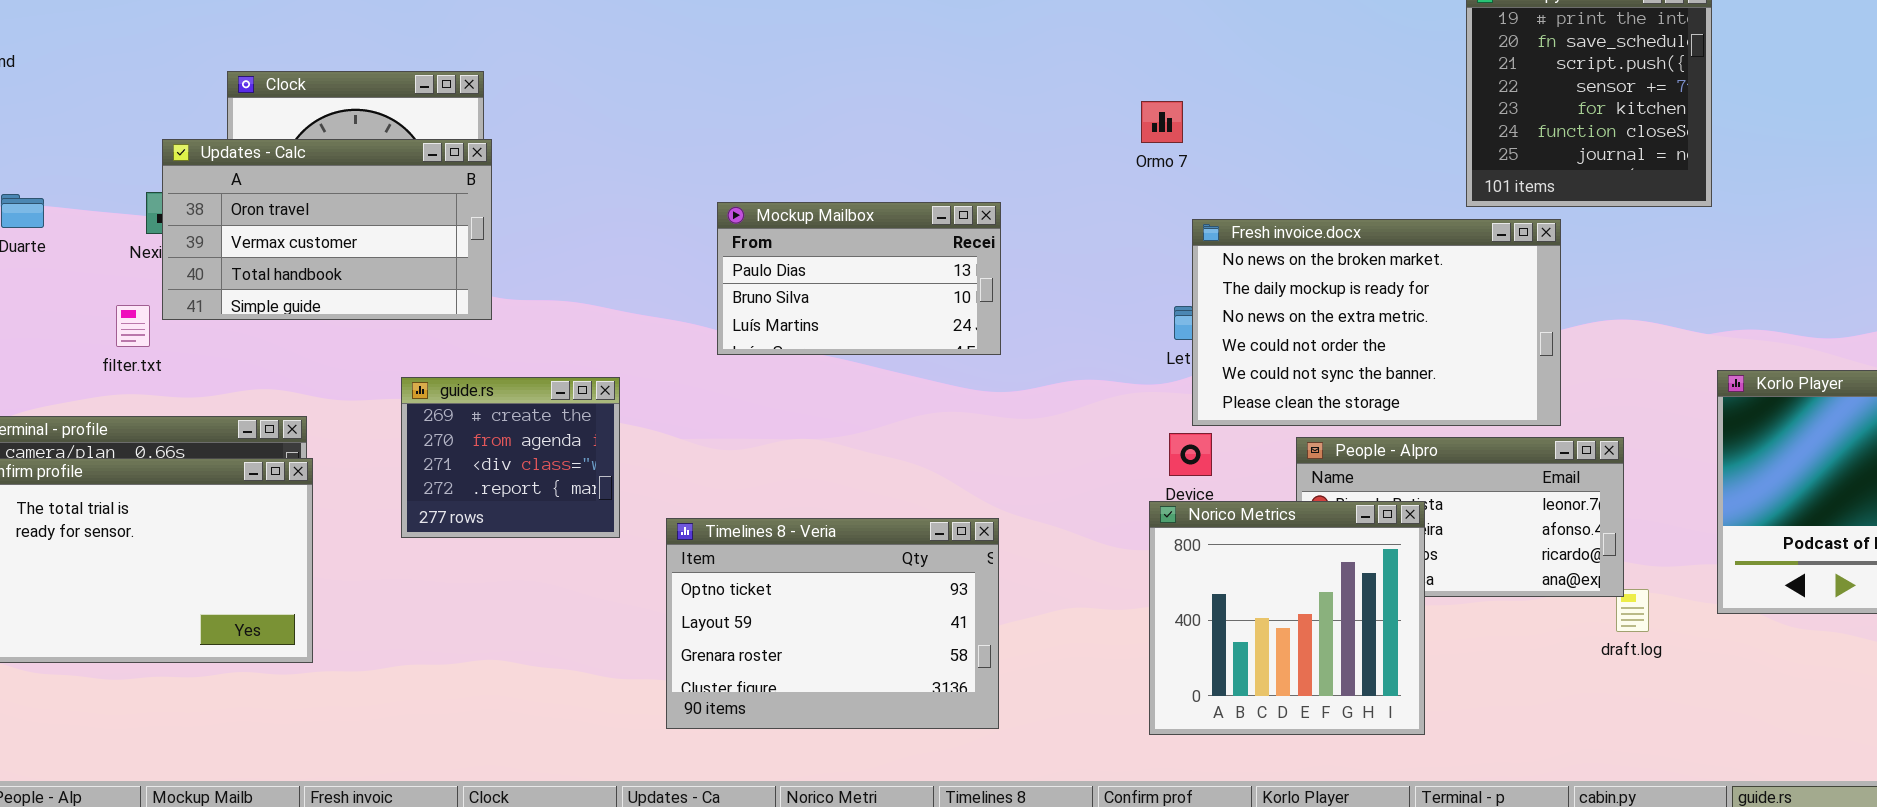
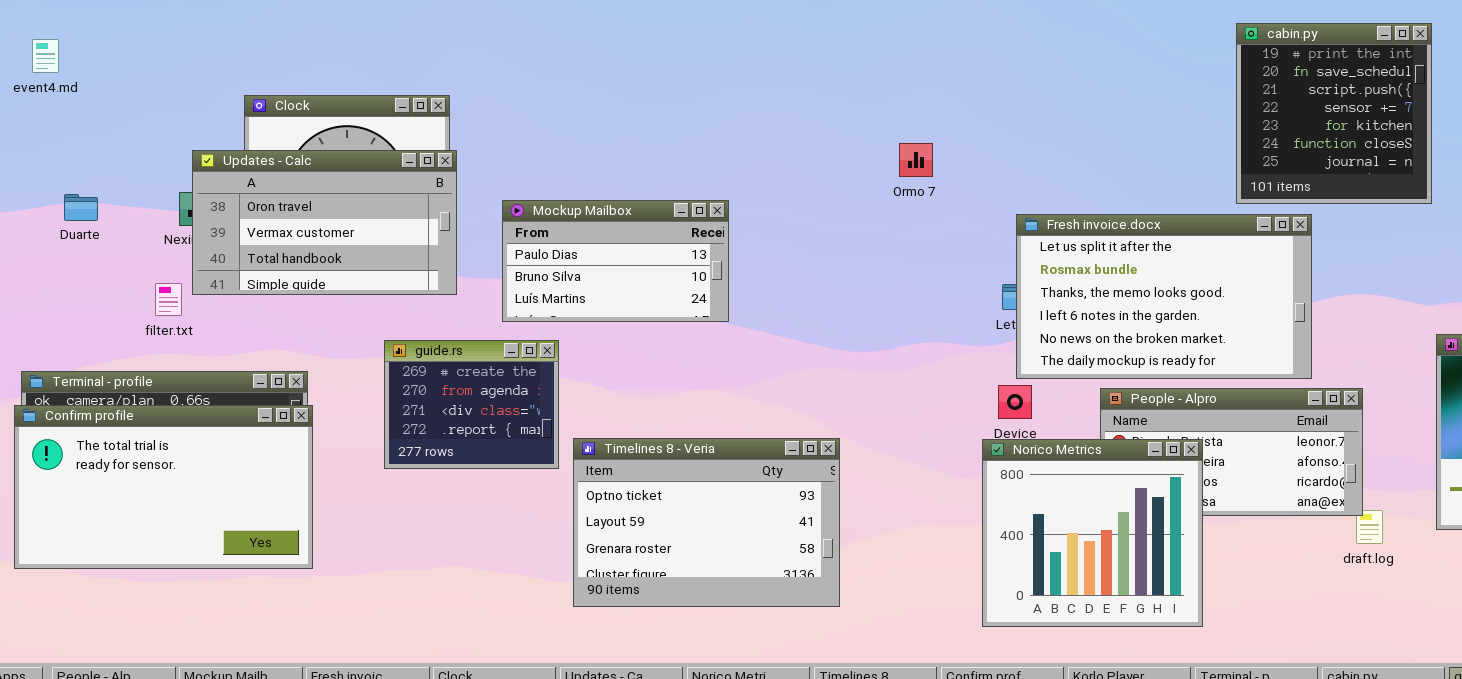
Ormo 7: [1141,101,1183,143] -> [899,143,933,177], moved
Mockup Mailbox: [717,202,1001,355] -> [502,200,729,322], moved
Fresh invoice.docx: [1192,219,1561,426] -> [1016,214,1312,379], scrolled up 4 rows
Timelines 8 - Veria: [666,518,999,729] -> [573,438,840,607], moved

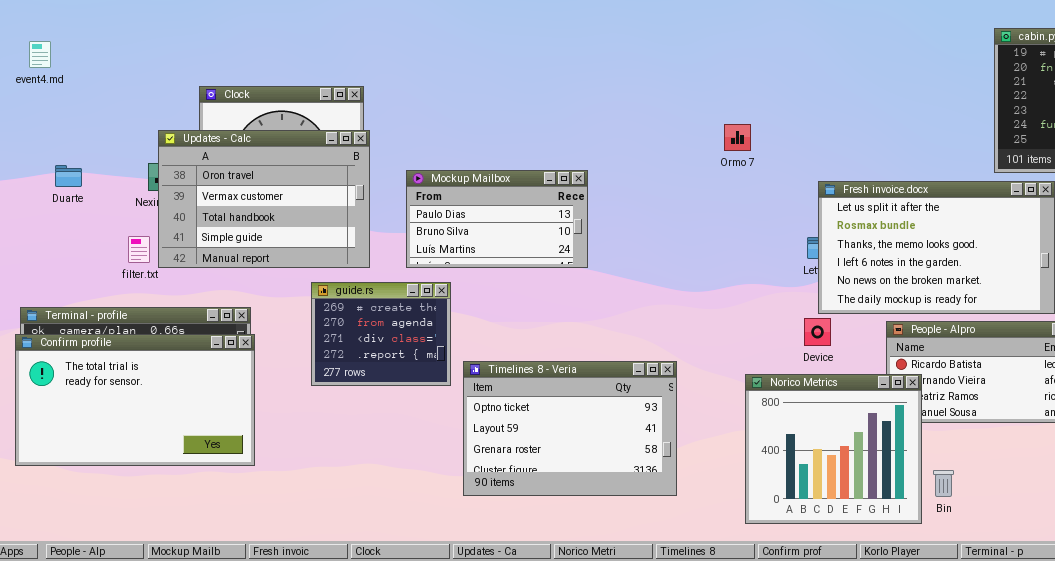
Updates - Calc: [192,150,457,295] -> [158,130,370,268], resized
Norico Metrics: [982,439,1203,627] -> [745,374,922,524], moved

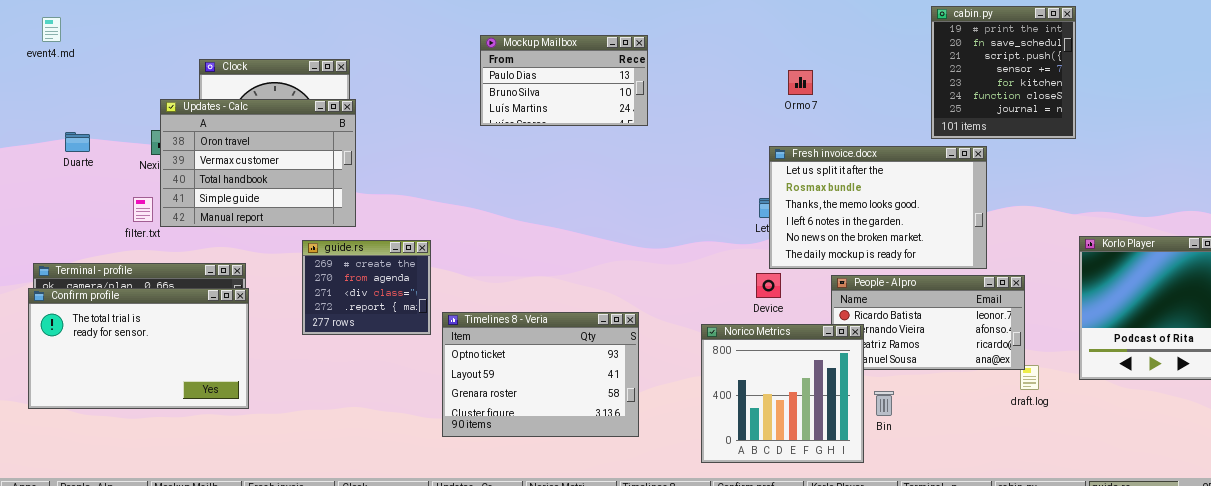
Ormo 7: [724,124,751,151] -> [788,70,813,95], moved
Mockup Mailbox: [406,170,588,268] -> [480,35,648,126], moved
Bin: [933,470,954,497] -> [874,391,894,416], moved

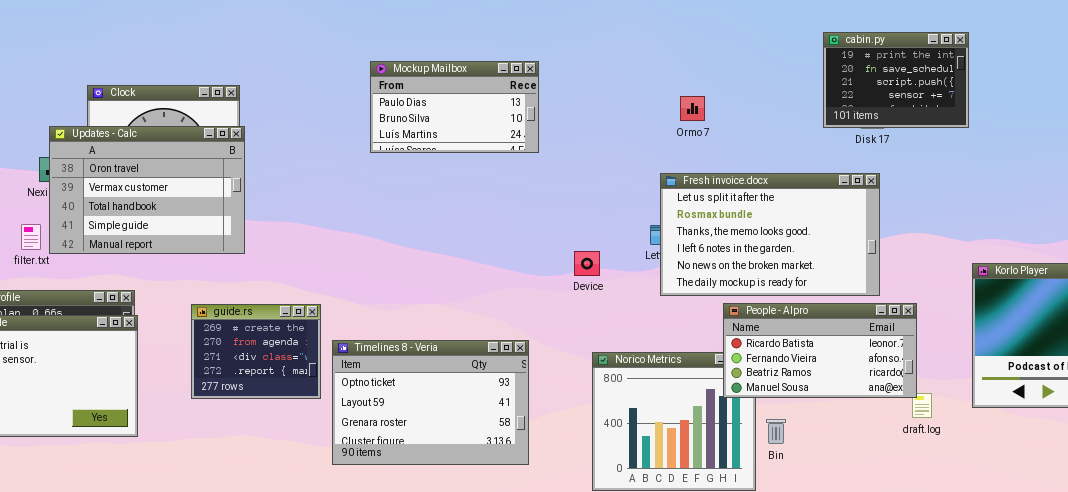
cabin.py: [931,6,1076,139] -> [823,32,969,128], resized
guide.rs: [302,240,431,335] -> [191,304,321,399], moved
Device: [756,273,781,298] -> [574,251,600,276], moved
People - Alpro: [831,275,1025,370] -> [723,303,917,398], raised

